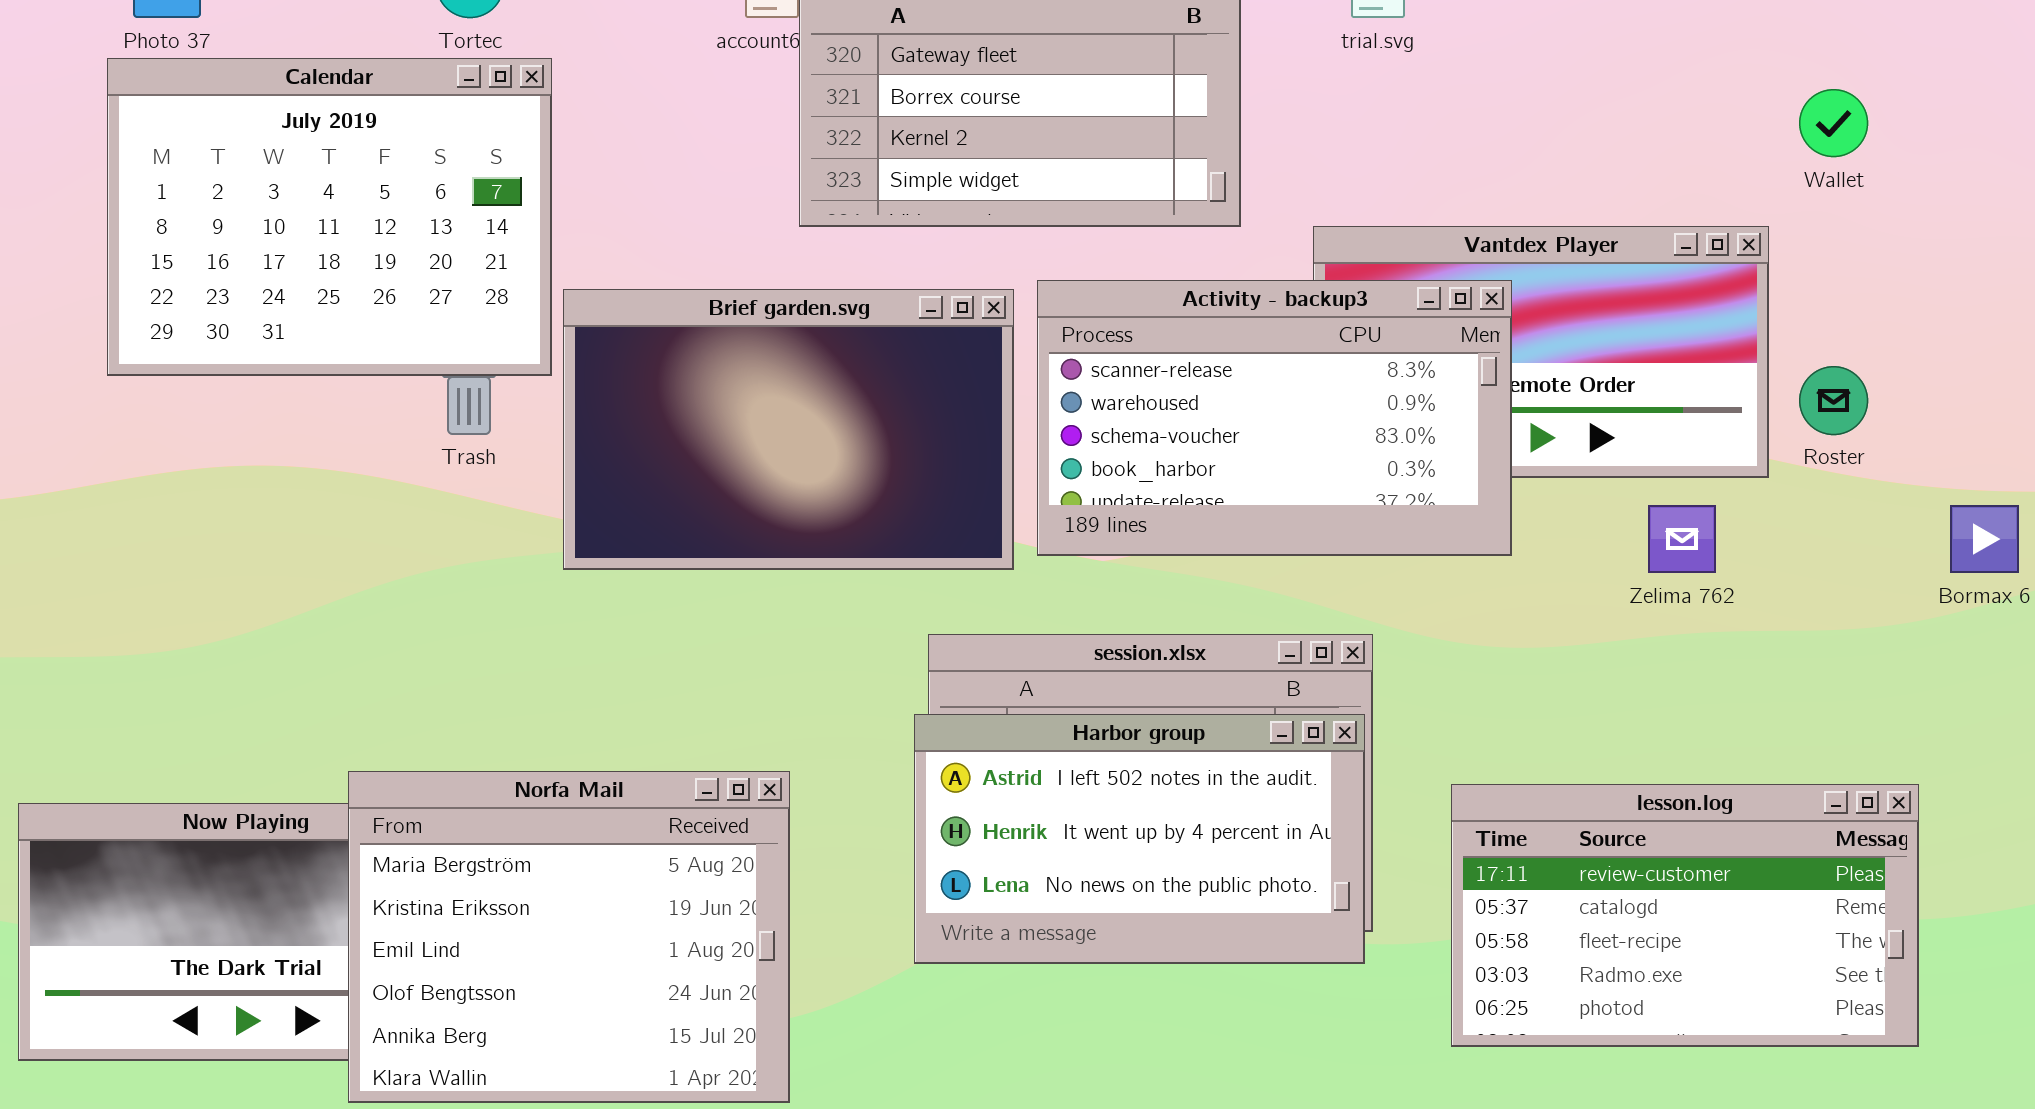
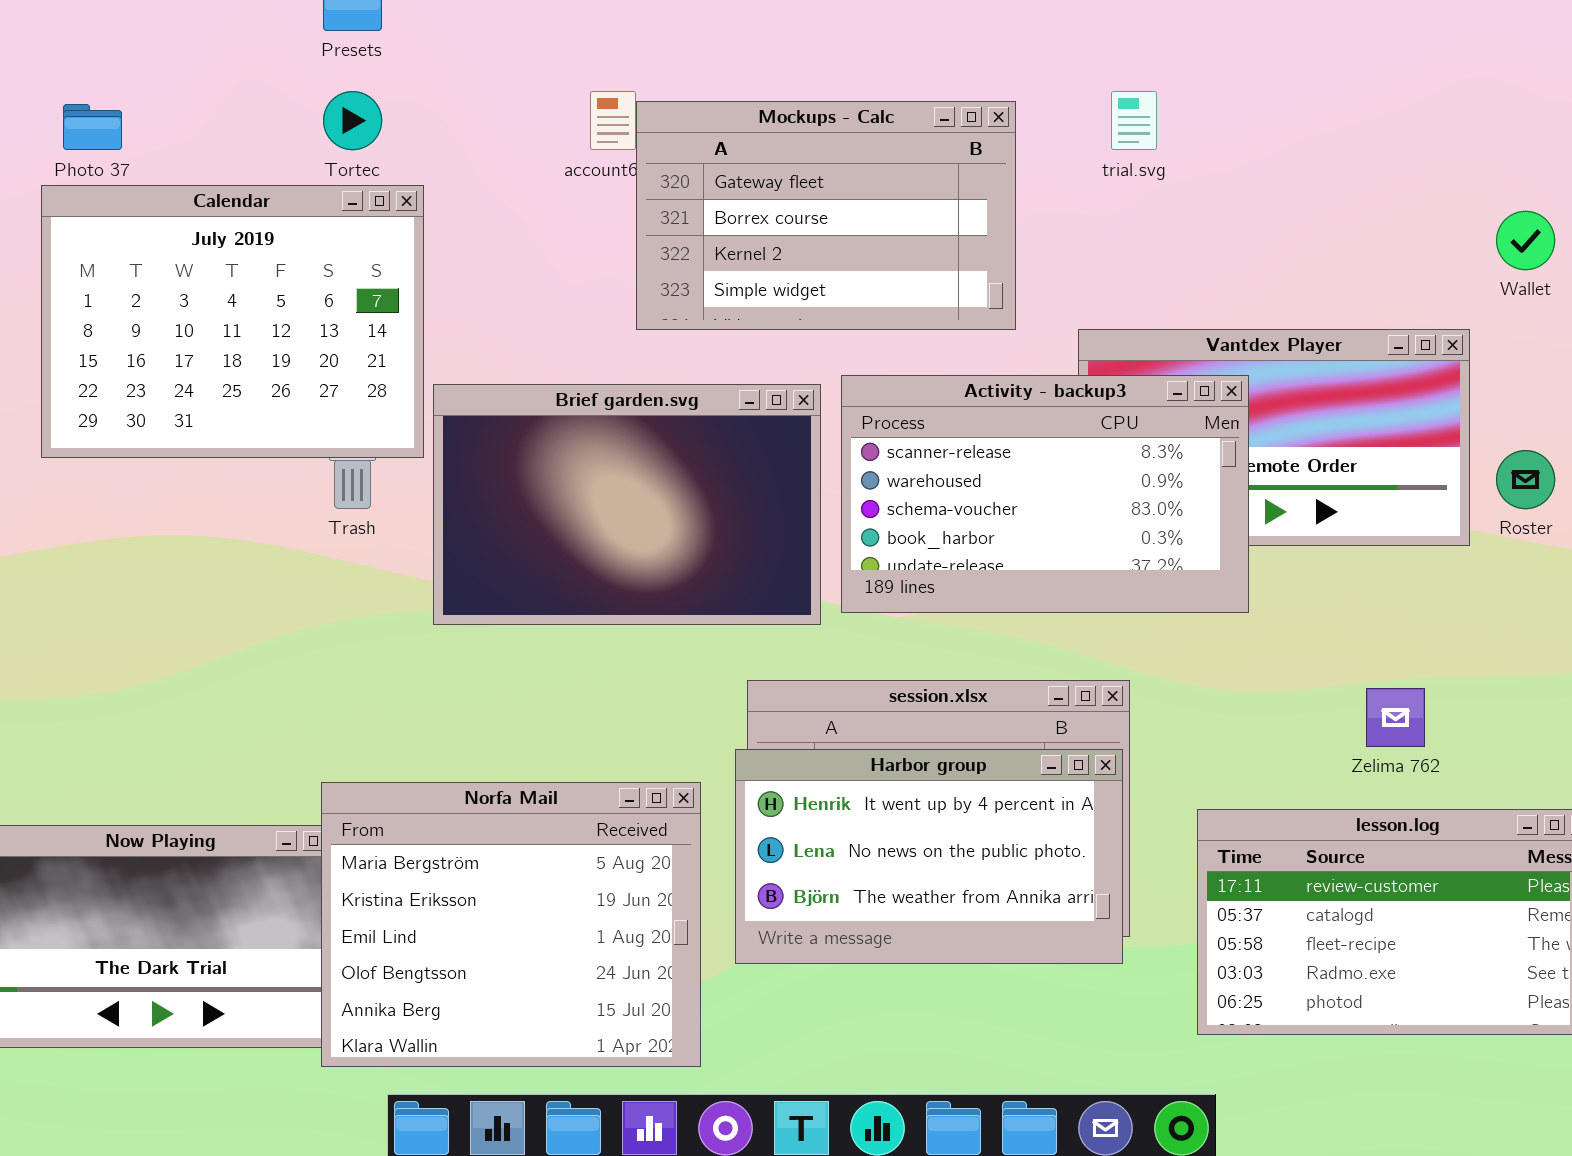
Zelima 762: [1648,505,1716,573] -> [1366,688,1425,747], moved
Harbor group: [914,714,1365,964] -> [735,749,1123,964], scrolled down 1 row
Norfa Mail: [348,771,790,1103] -> [321,782,701,1067], moved

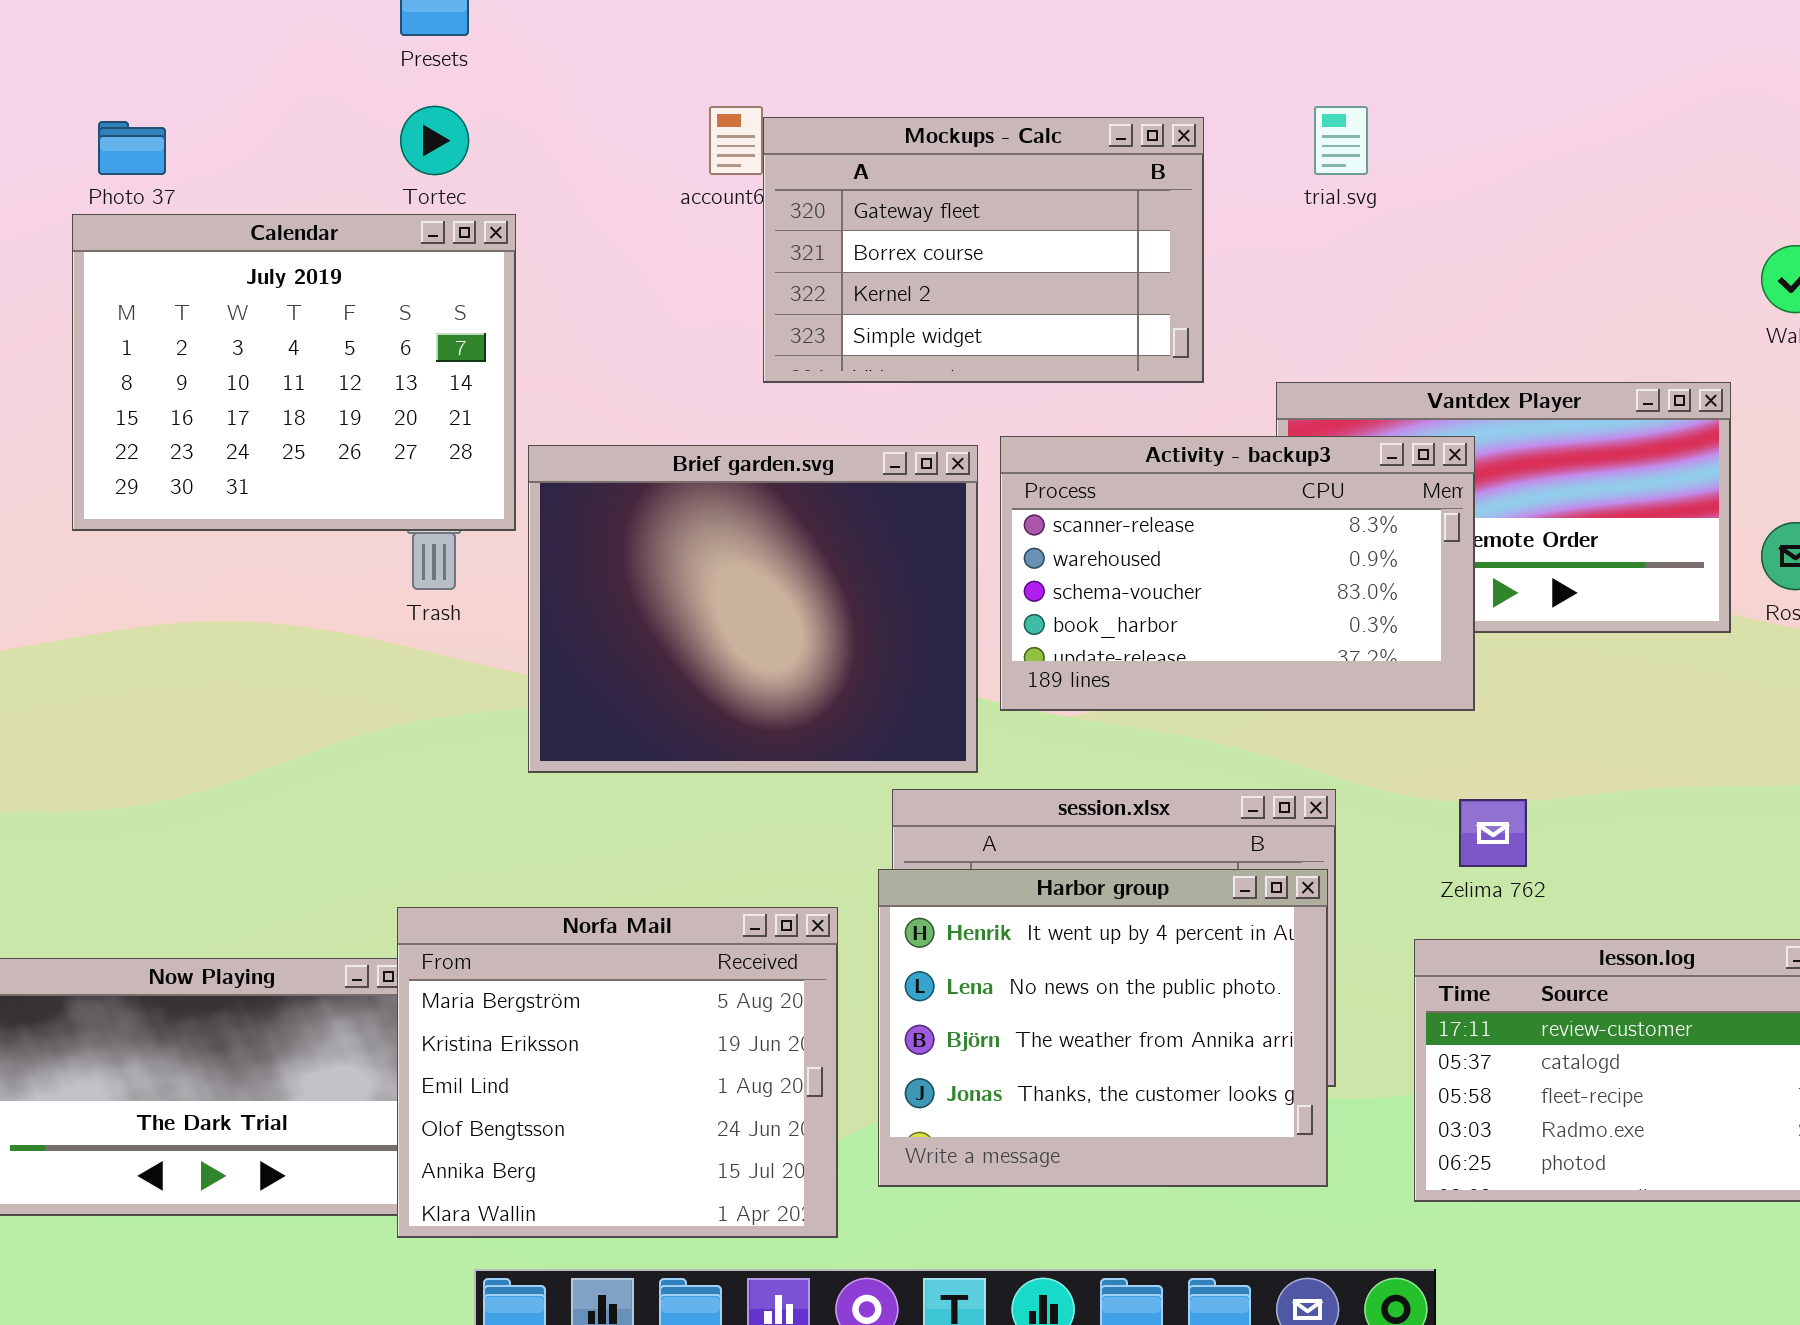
Brief garden.svg: [433,384,821,625] -> [528,445,978,773], resized
Zelima 762: [1366,688,1425,747] -> [1459,799,1527,867], moved
Harbor group: [735,749,1123,964] -> [878,869,1328,1187], resized

